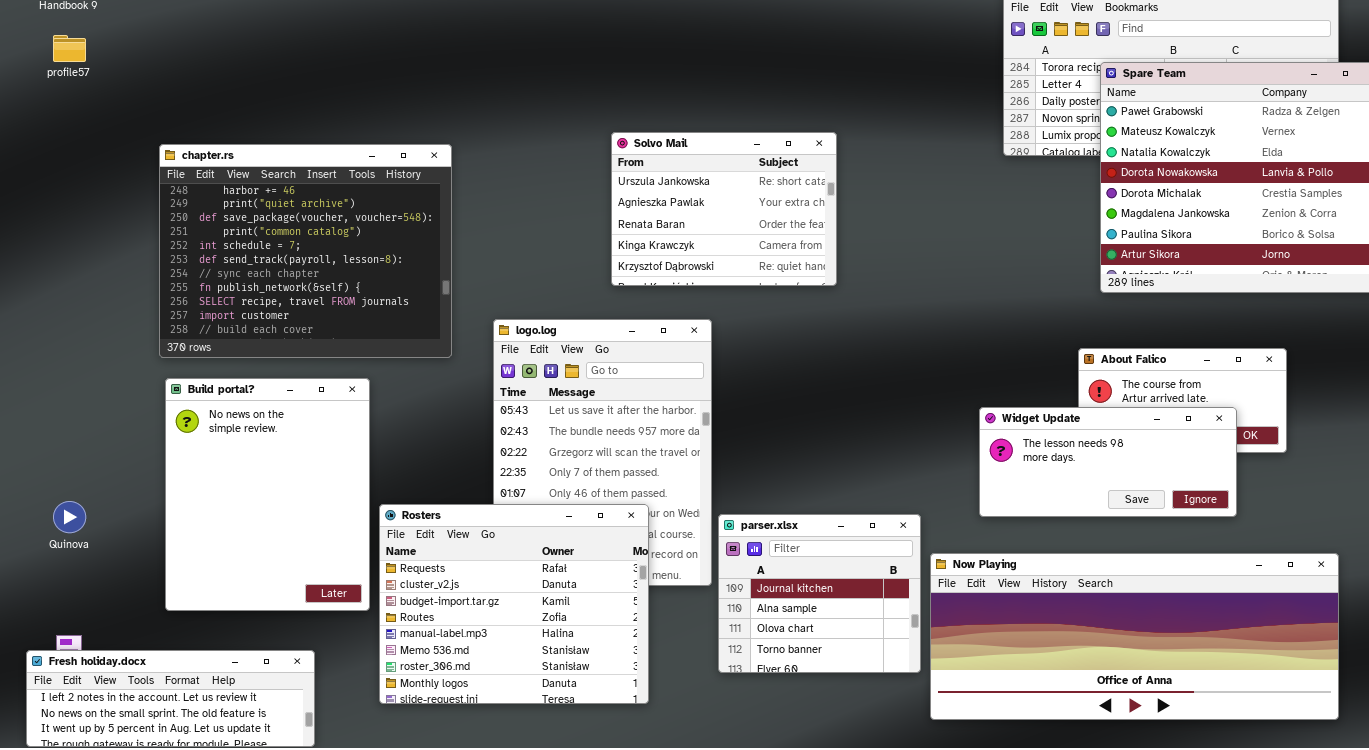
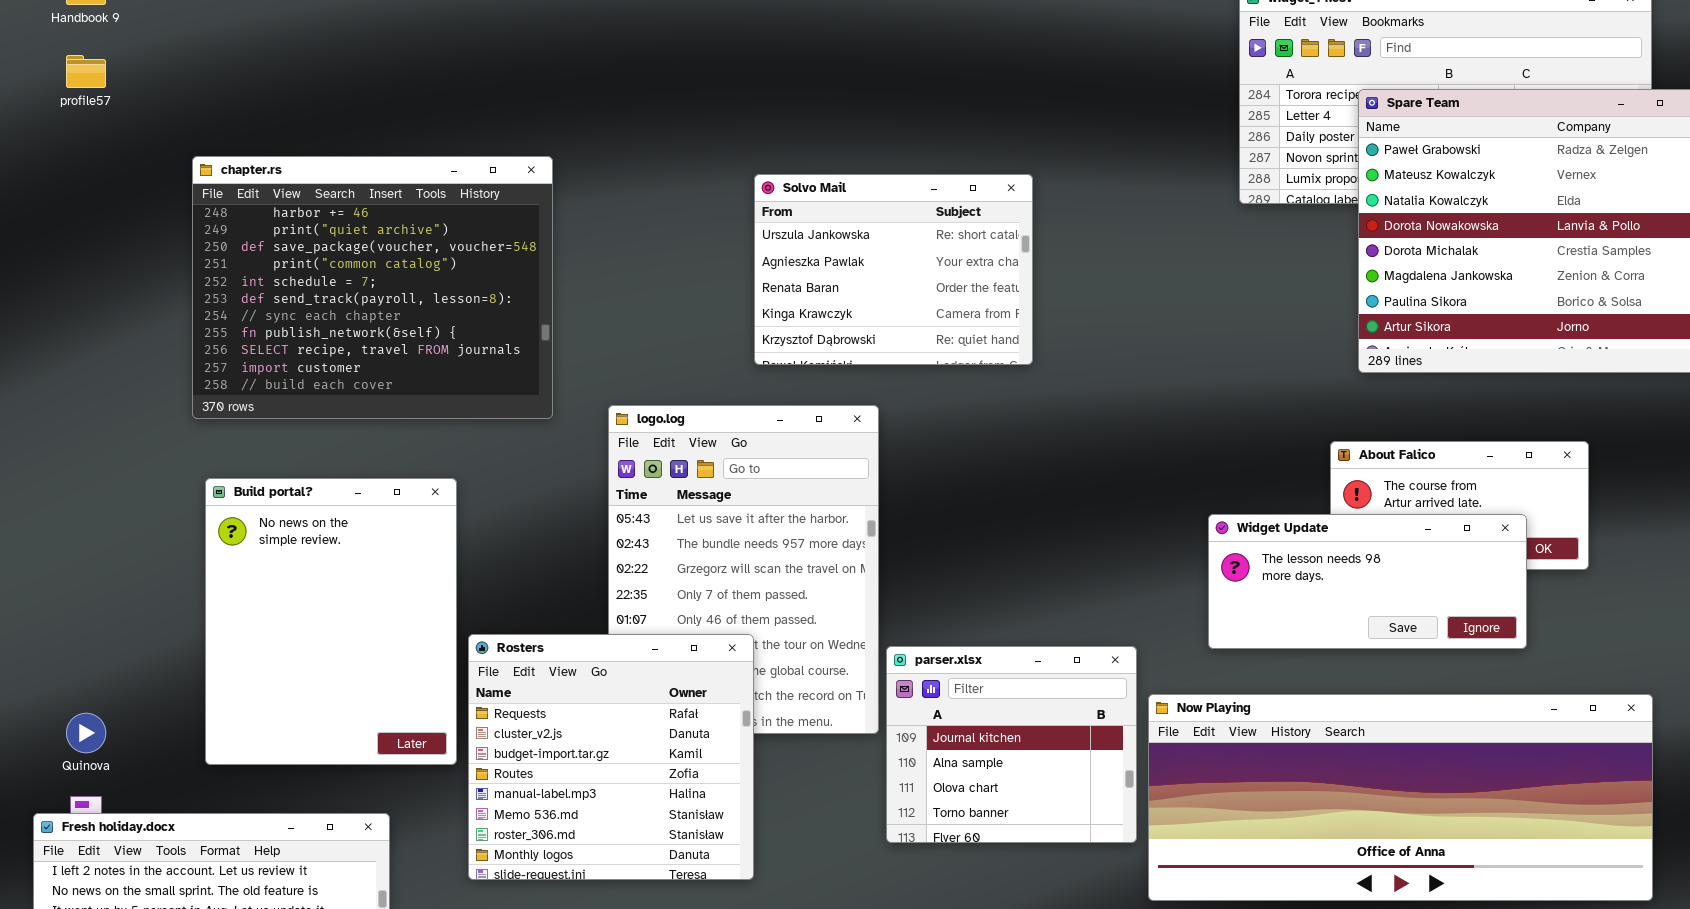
chapter.rs: [159,144,452,358] -> [192,156,553,419], moved
Quinova: [53,501,86,533] -> [66,713,106,753], moved
Rosters: [379,504,649,704] -> [468,634,754,880], resized

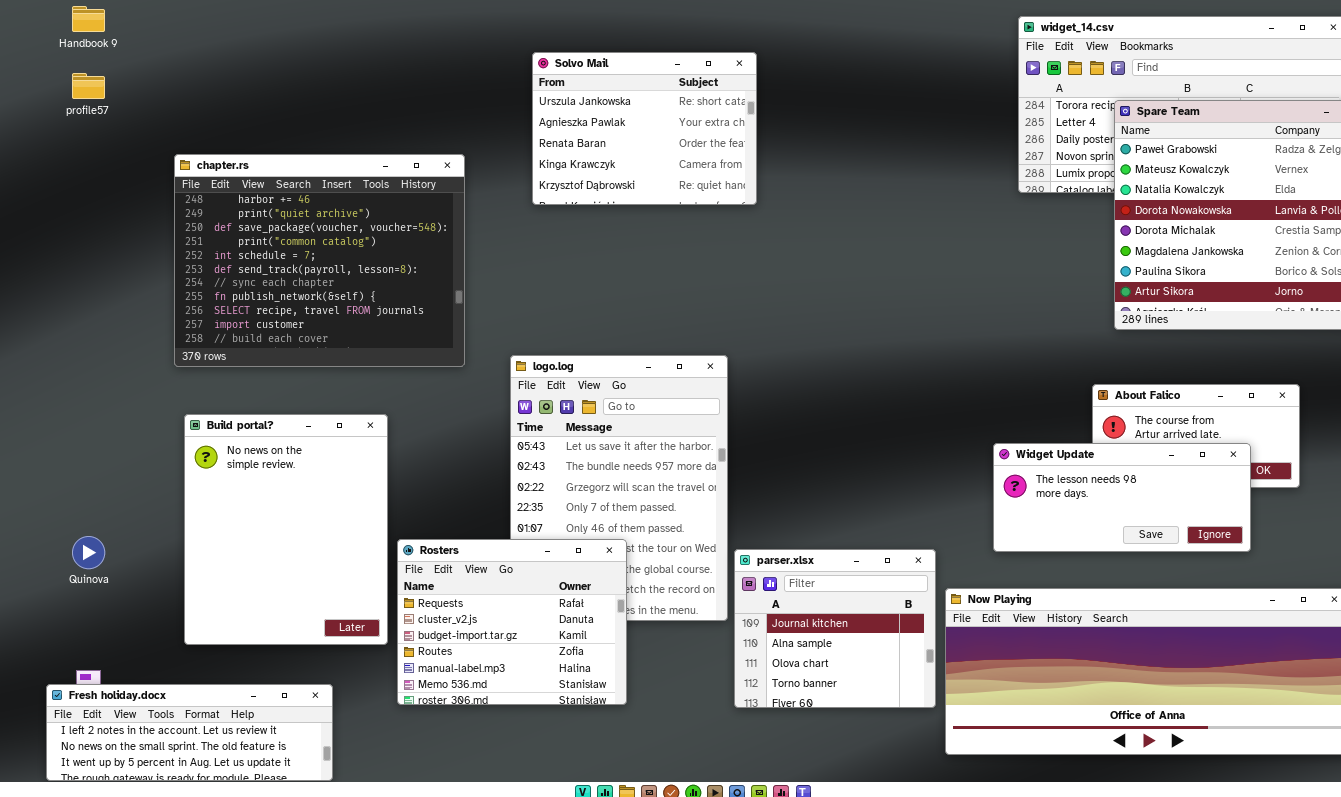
Solvo Mail: [754,174,1033,365] -> [532,52,757,205], moved
Rosters: [468,634,754,880] -> [397,539,627,705], resized
Quinova: [66,713,106,753] -> [72,536,105,569], moved

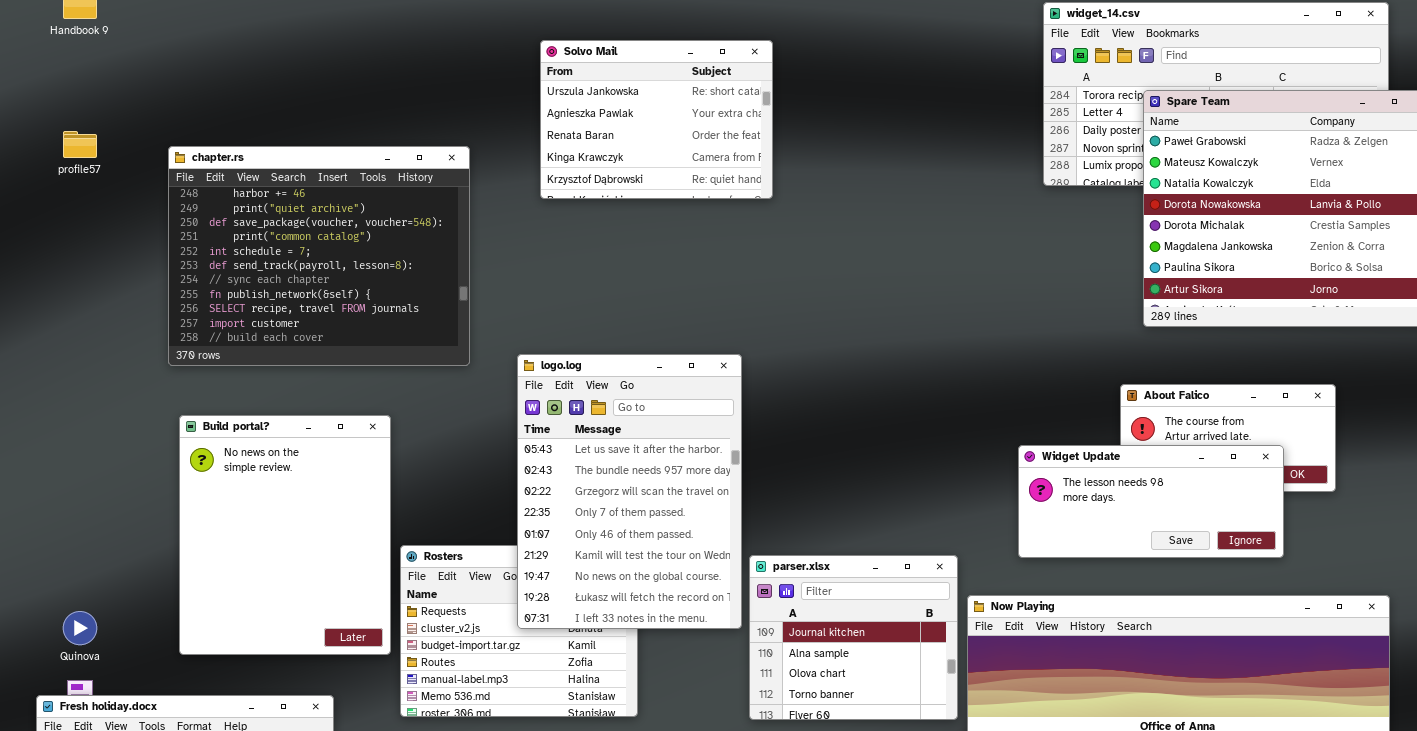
profile57: [72,73,105,99] -> [63,131,97,158], moved
logo.log: [510,355,728,621] -> [517,354,742,629], raised
Quinova: [72,536,105,569] -> [63,611,97,645], moved

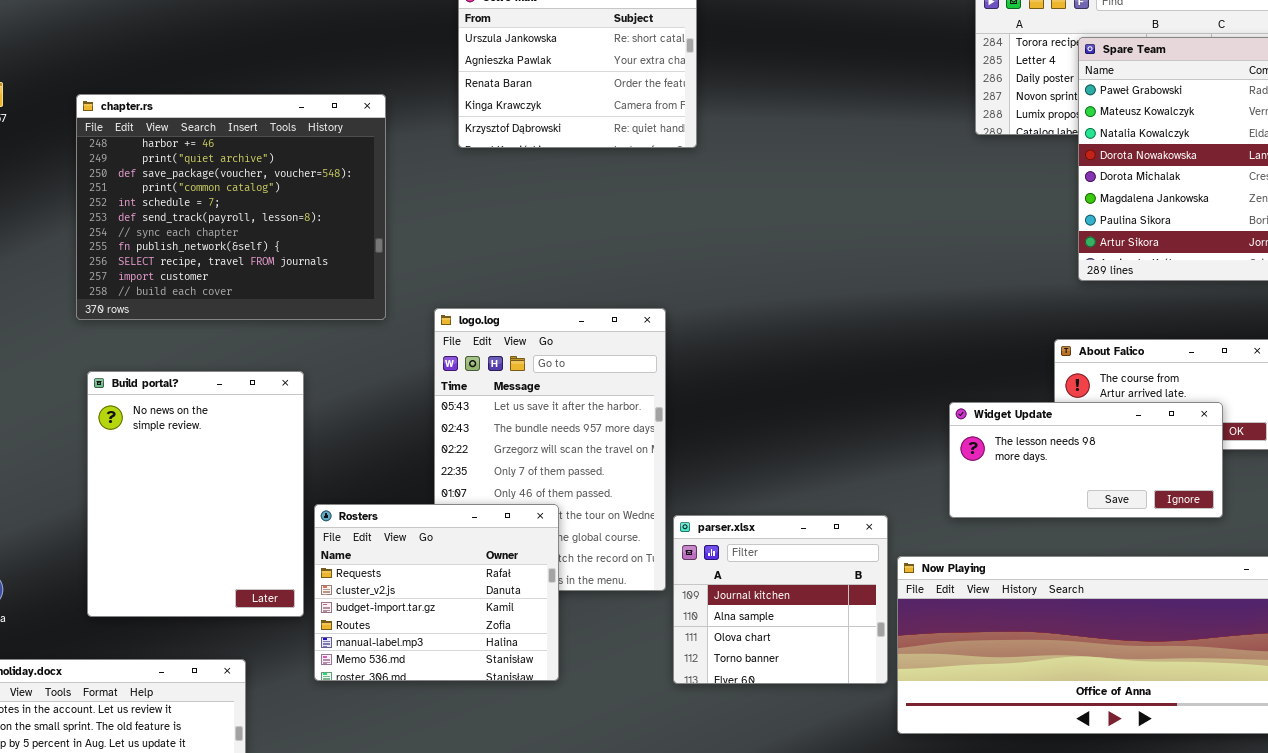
Rosters: [400,545,638,717] -> [314,504,559,681], raised

